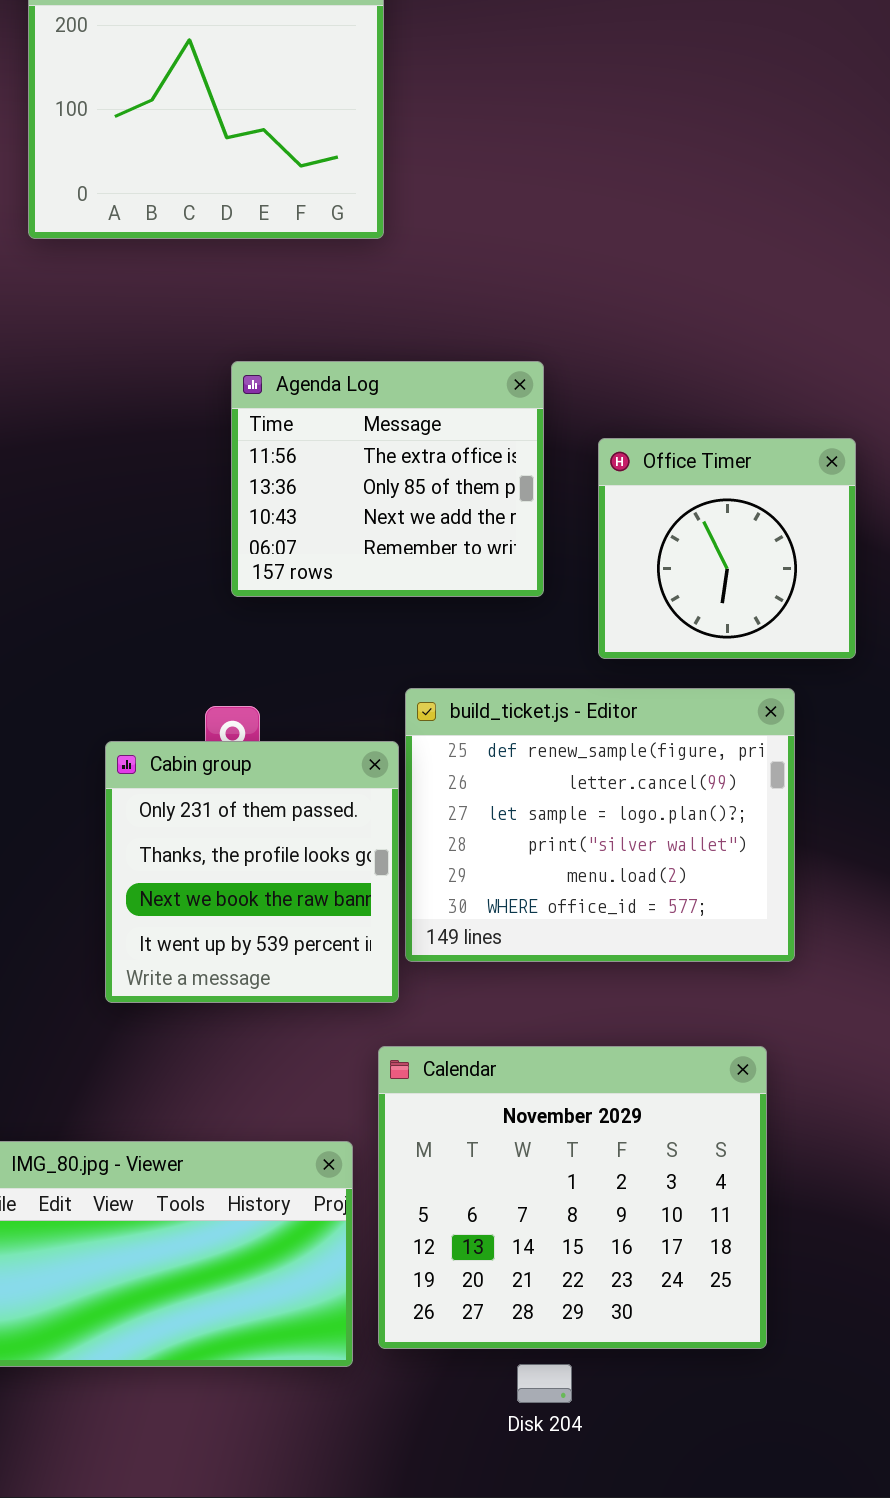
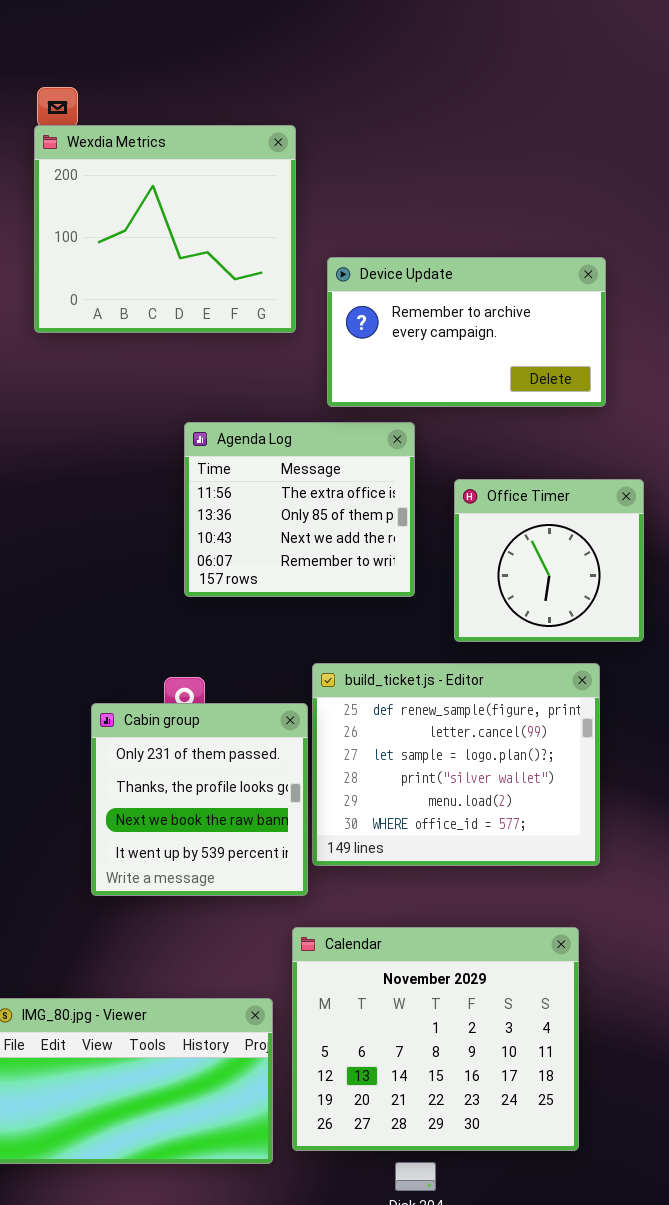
Device Update: none -> [327,257,606,407], opened

